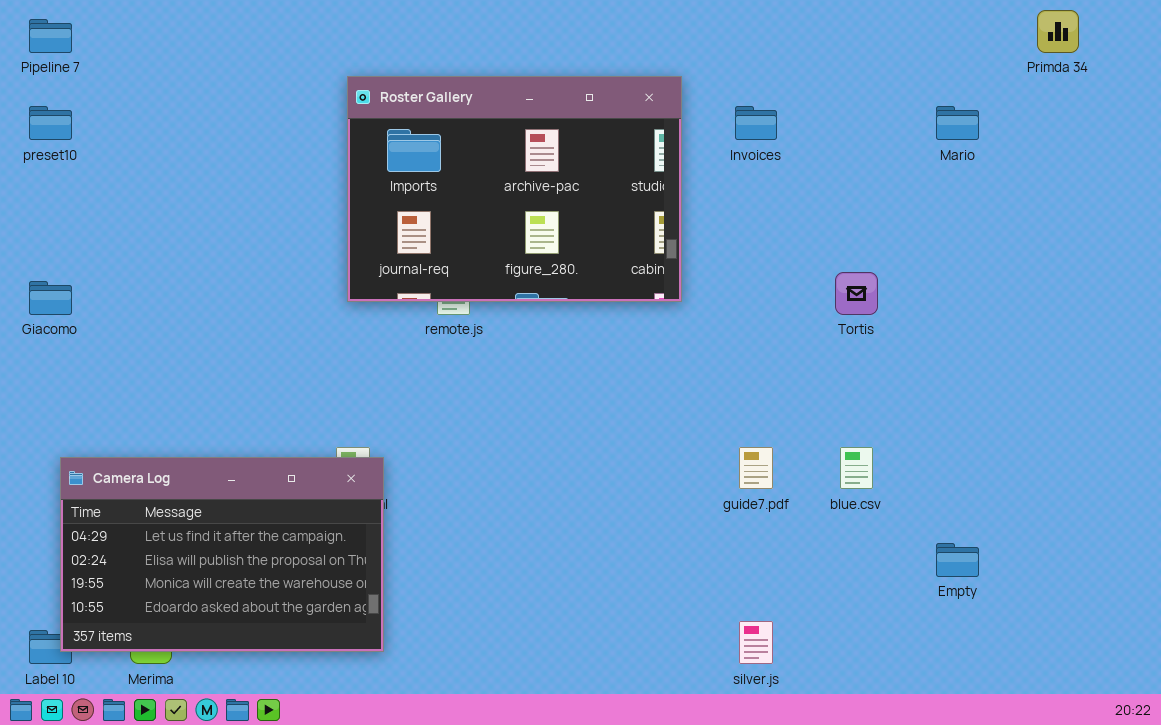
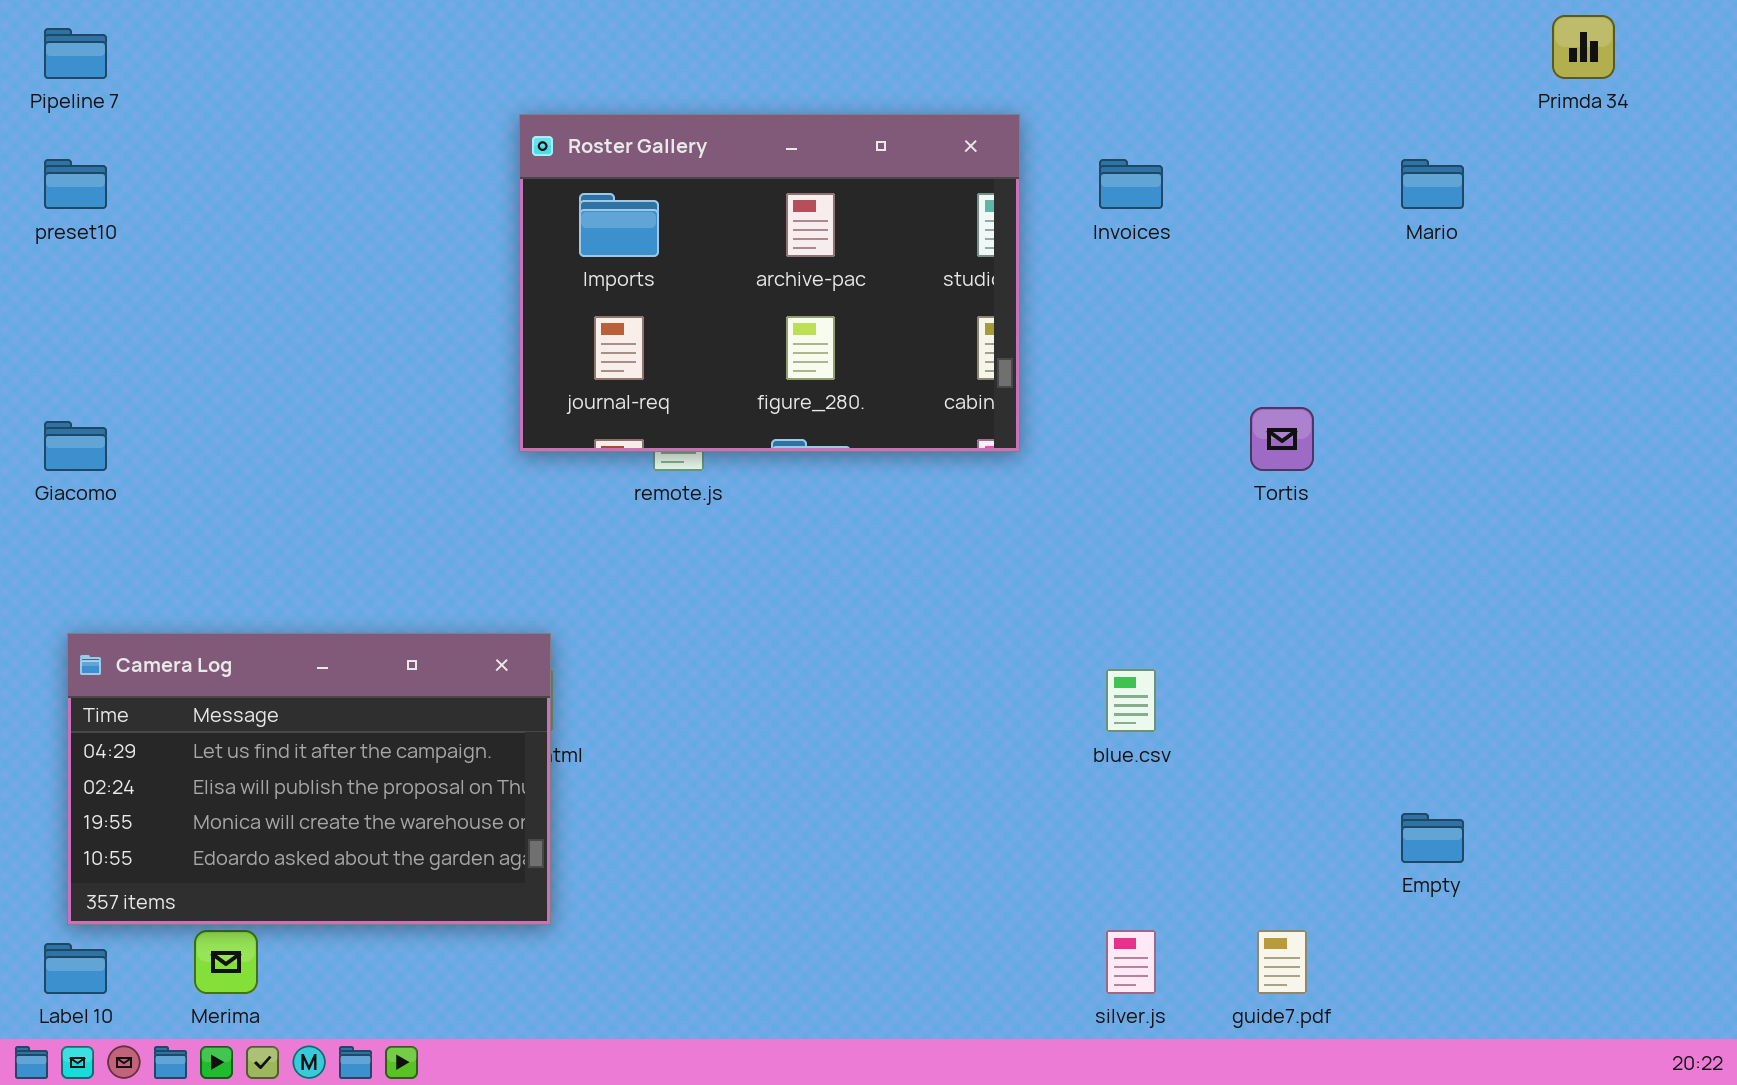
guide7.pdf: [739,447,773,489] -> [1257,930,1307,994], moved
blue.csv: [840,447,873,489] -> [1106,669,1156,732], moved
Camera Log: [60,457,384,652] -> [67,633,551,925], moved

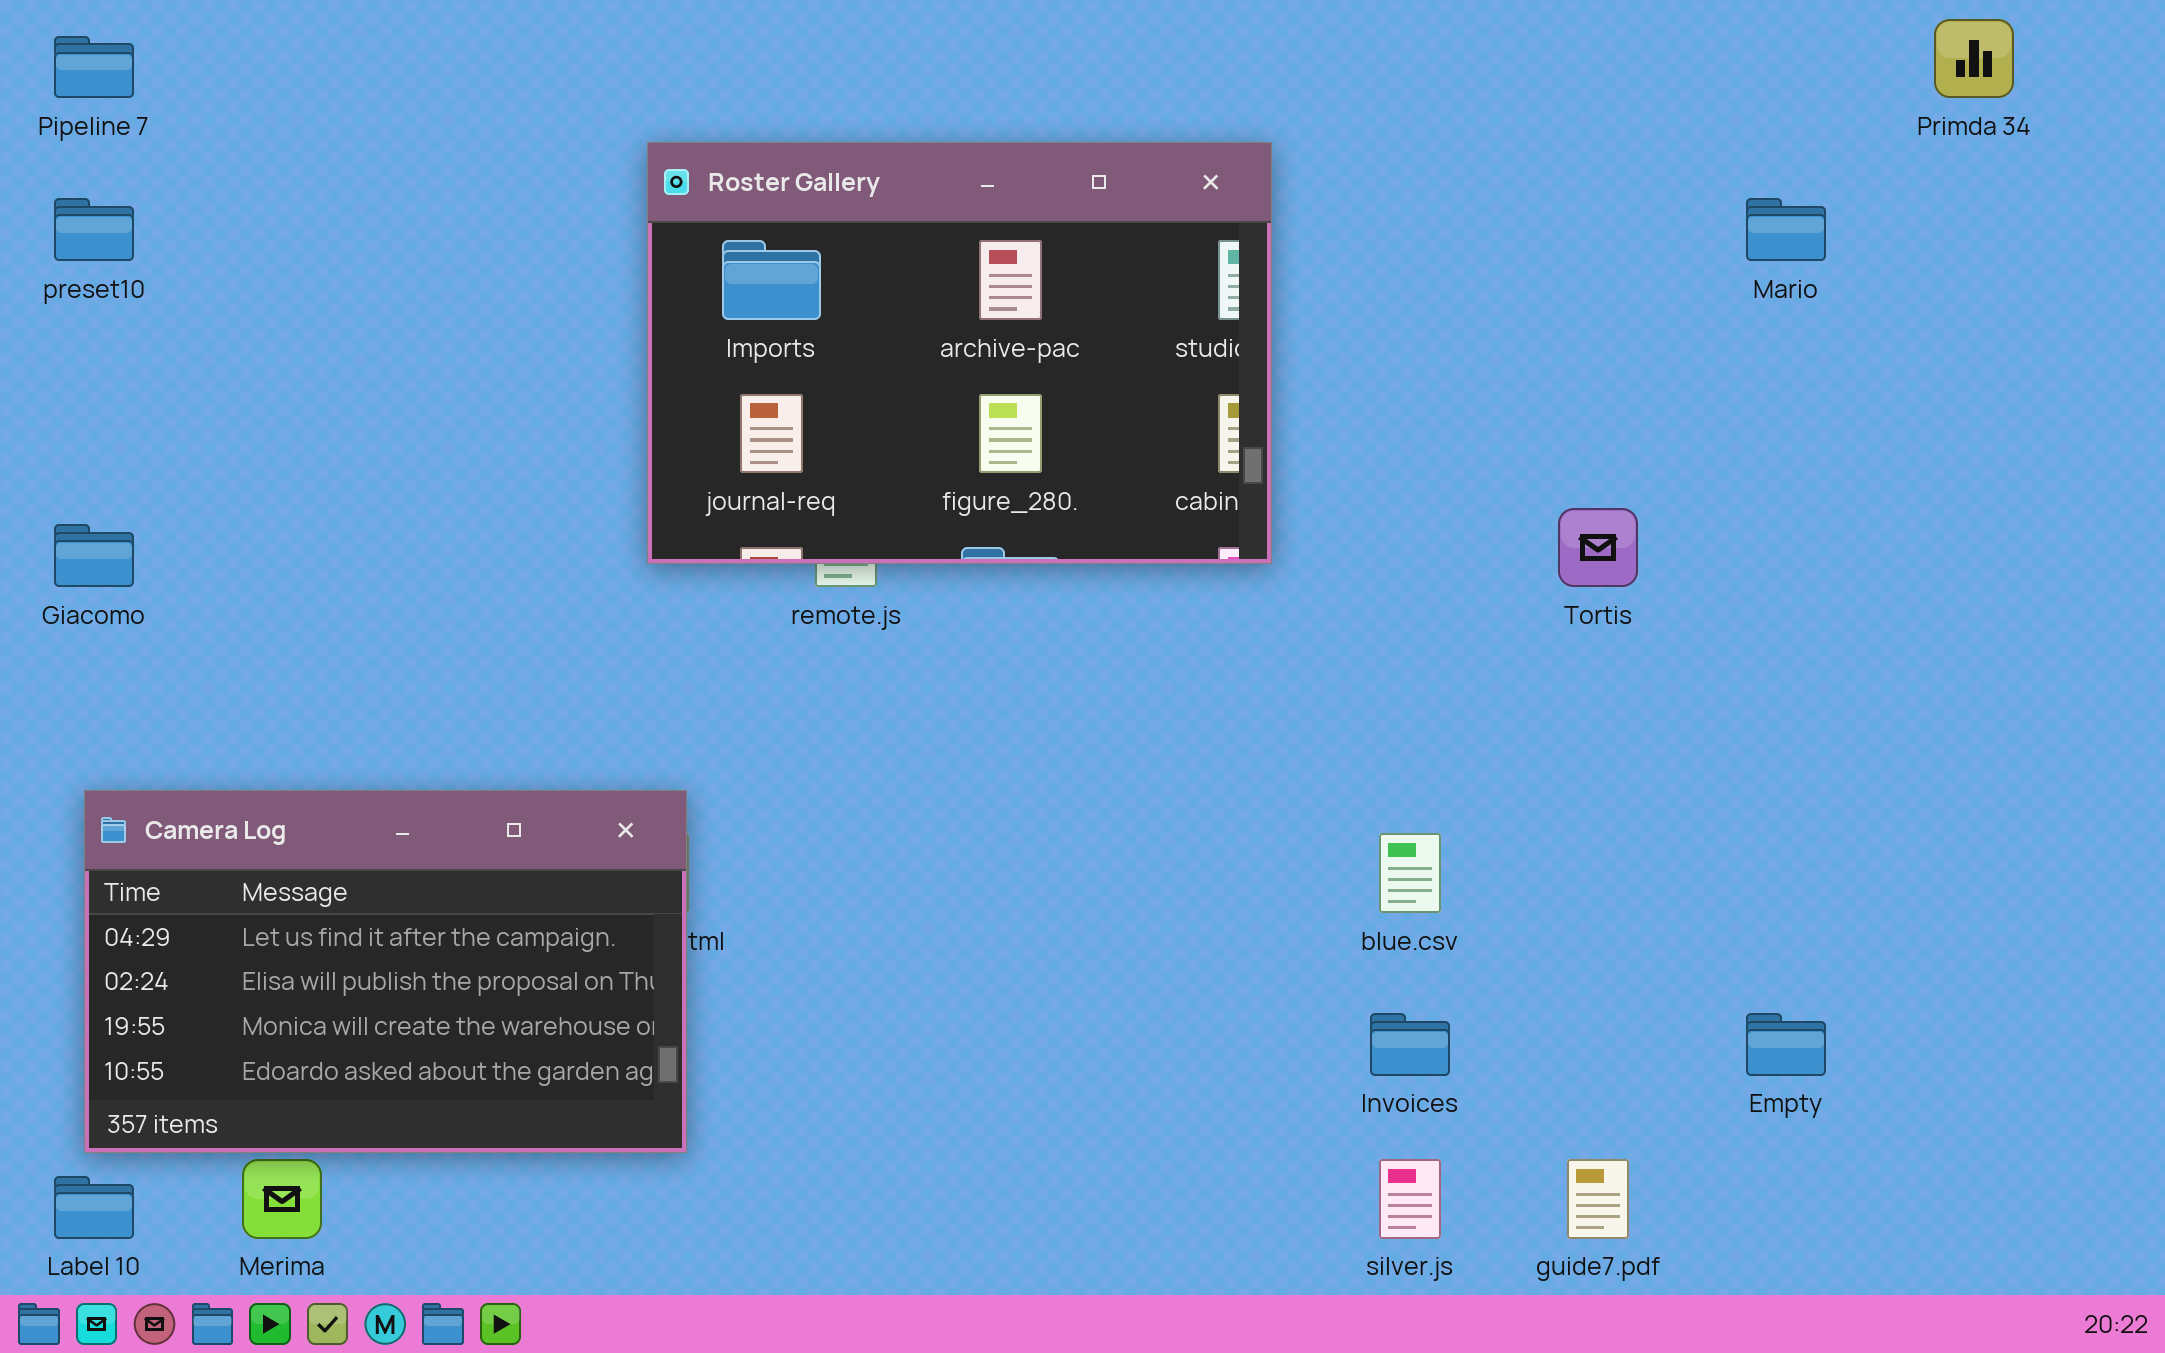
Invoices: [1099,159,1163,209] -> [1370,1013,1450,1076], moved

